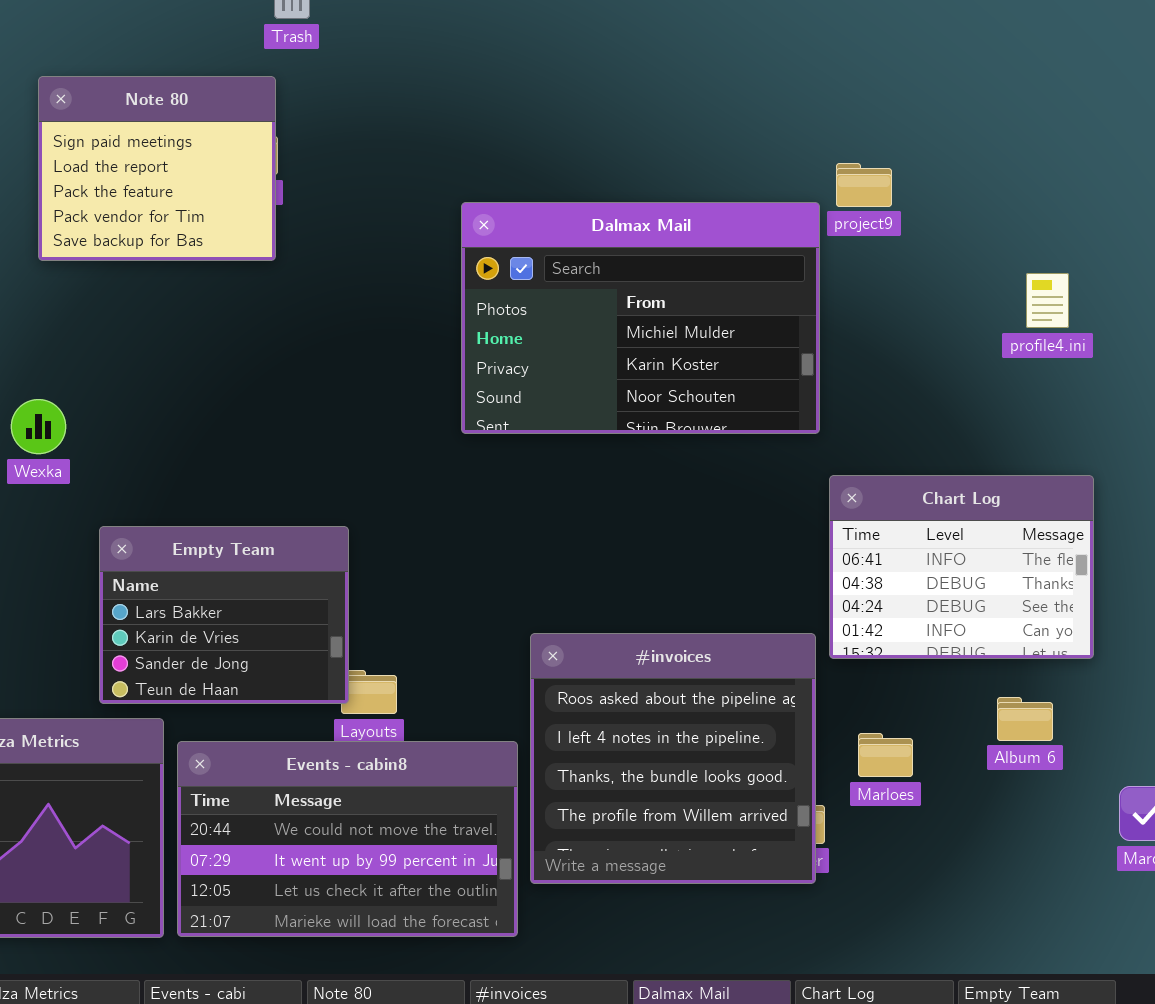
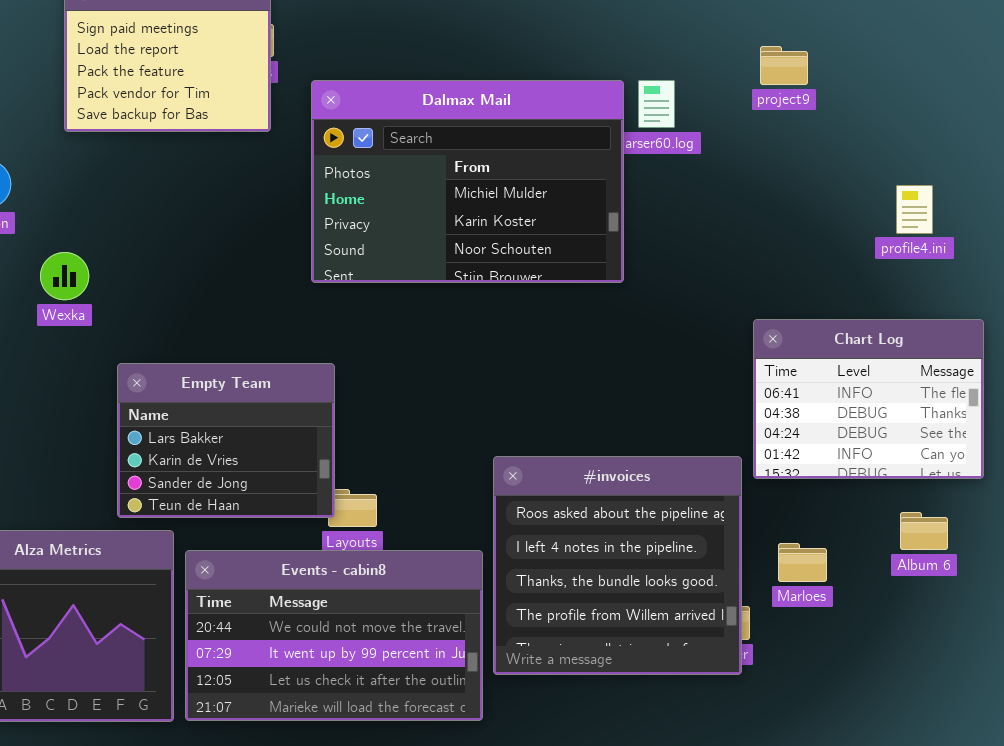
Dalmax Mail: [461,202,820,434] -> [311,80,624,283], moved
profile4.ini: [1026,273,1069,328] -> [896,185,933,234], moved

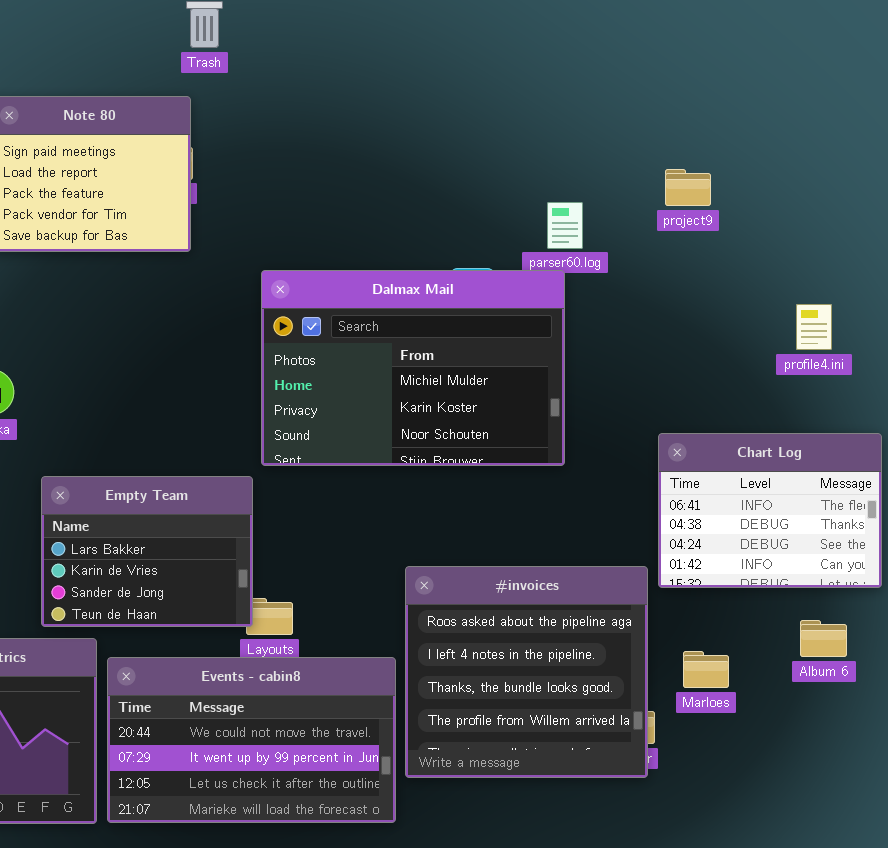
Dalmax Mail: [311,80,624,283] -> [261,270,565,466], moved

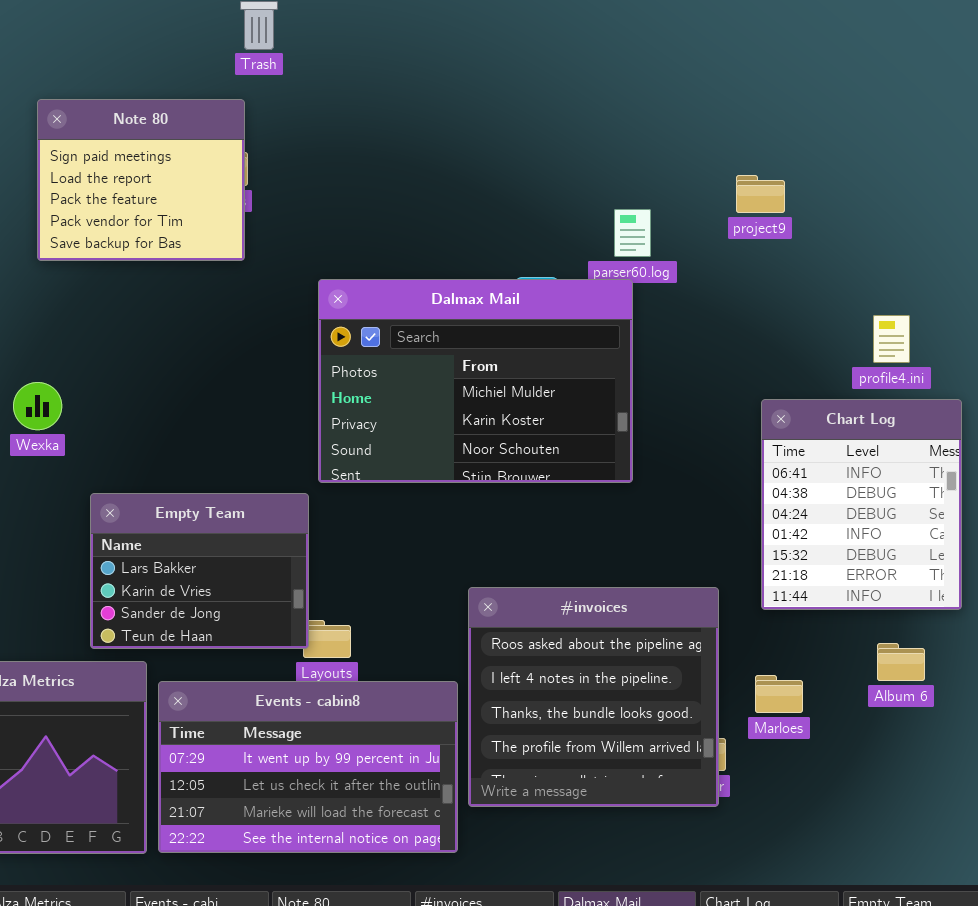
Chart Log: [658,433,882,588] -> [761,399,962,610], resized
Events - cabin8: [107,657,396,823] -> [158,681,458,853], scrolled down 1 row

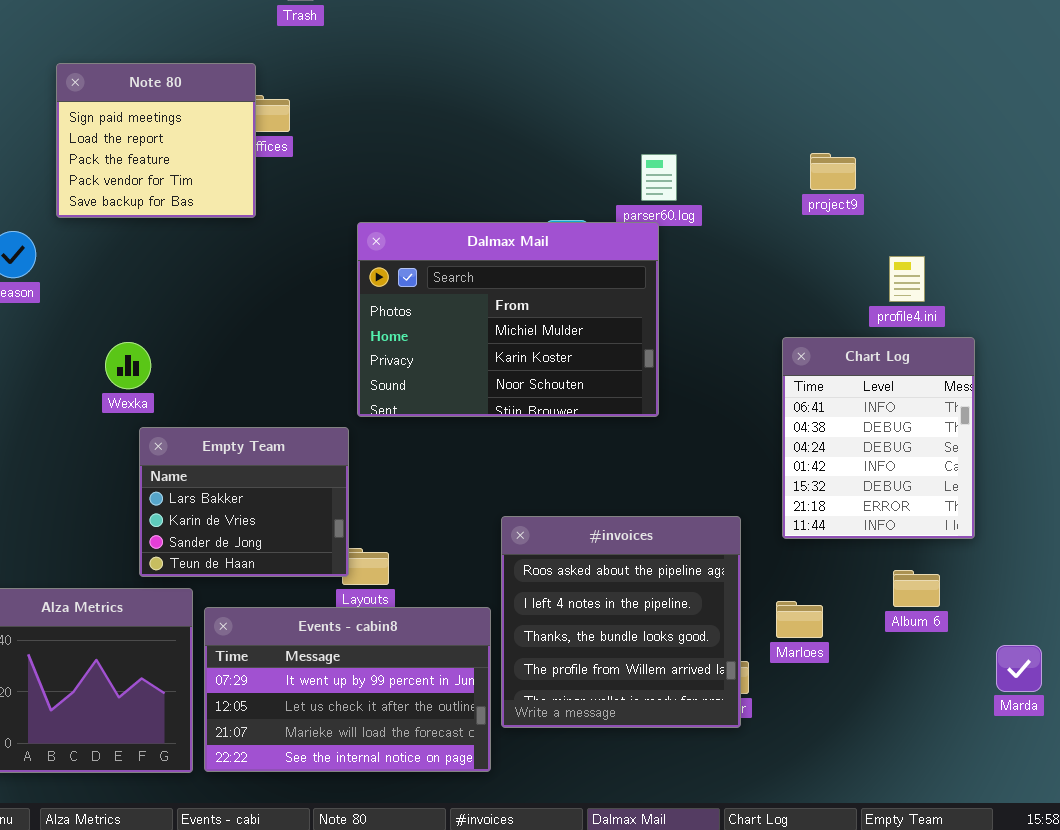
Note 80: [37,99,245,261] -> [56,63,256,218], moved
project9: [736,175,785,213] -> [810,153,856,190], moved
Wexka: [13,382,62,430] -> [105,342,151,389], moved

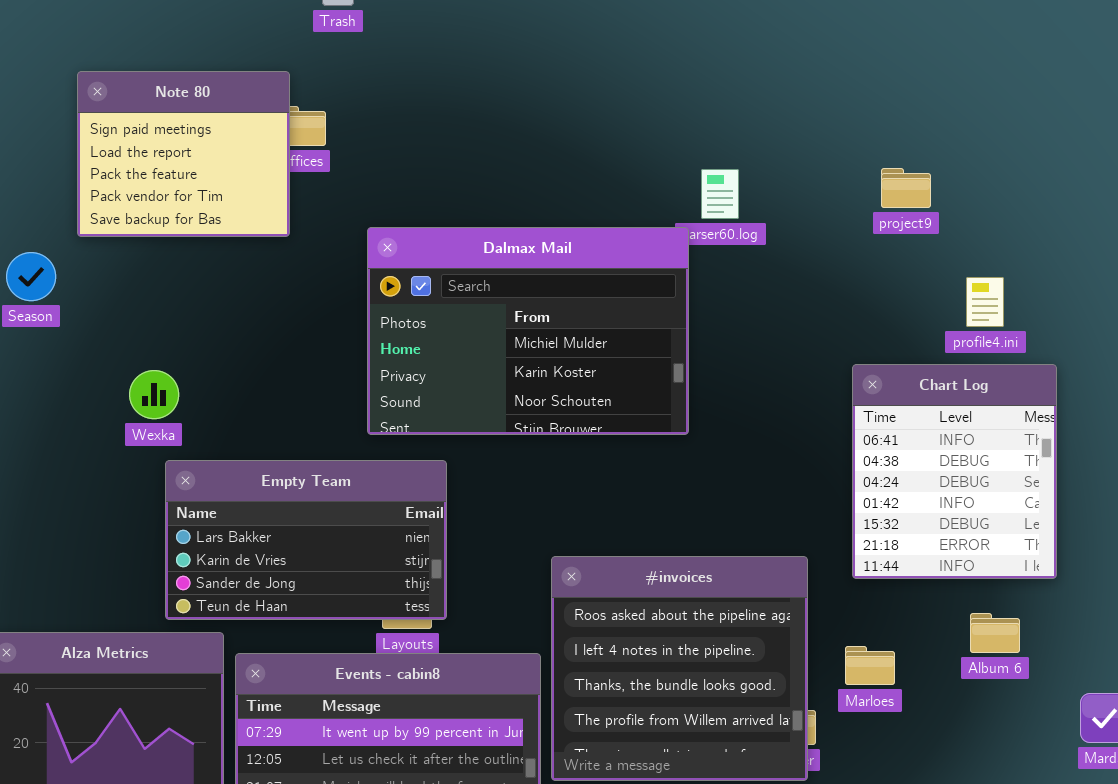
Dalmax Mail: [357,222,659,417] -> [367,227,689,435], moved
Empty Team: [139,427,349,577] -> [165,460,447,620], resized

